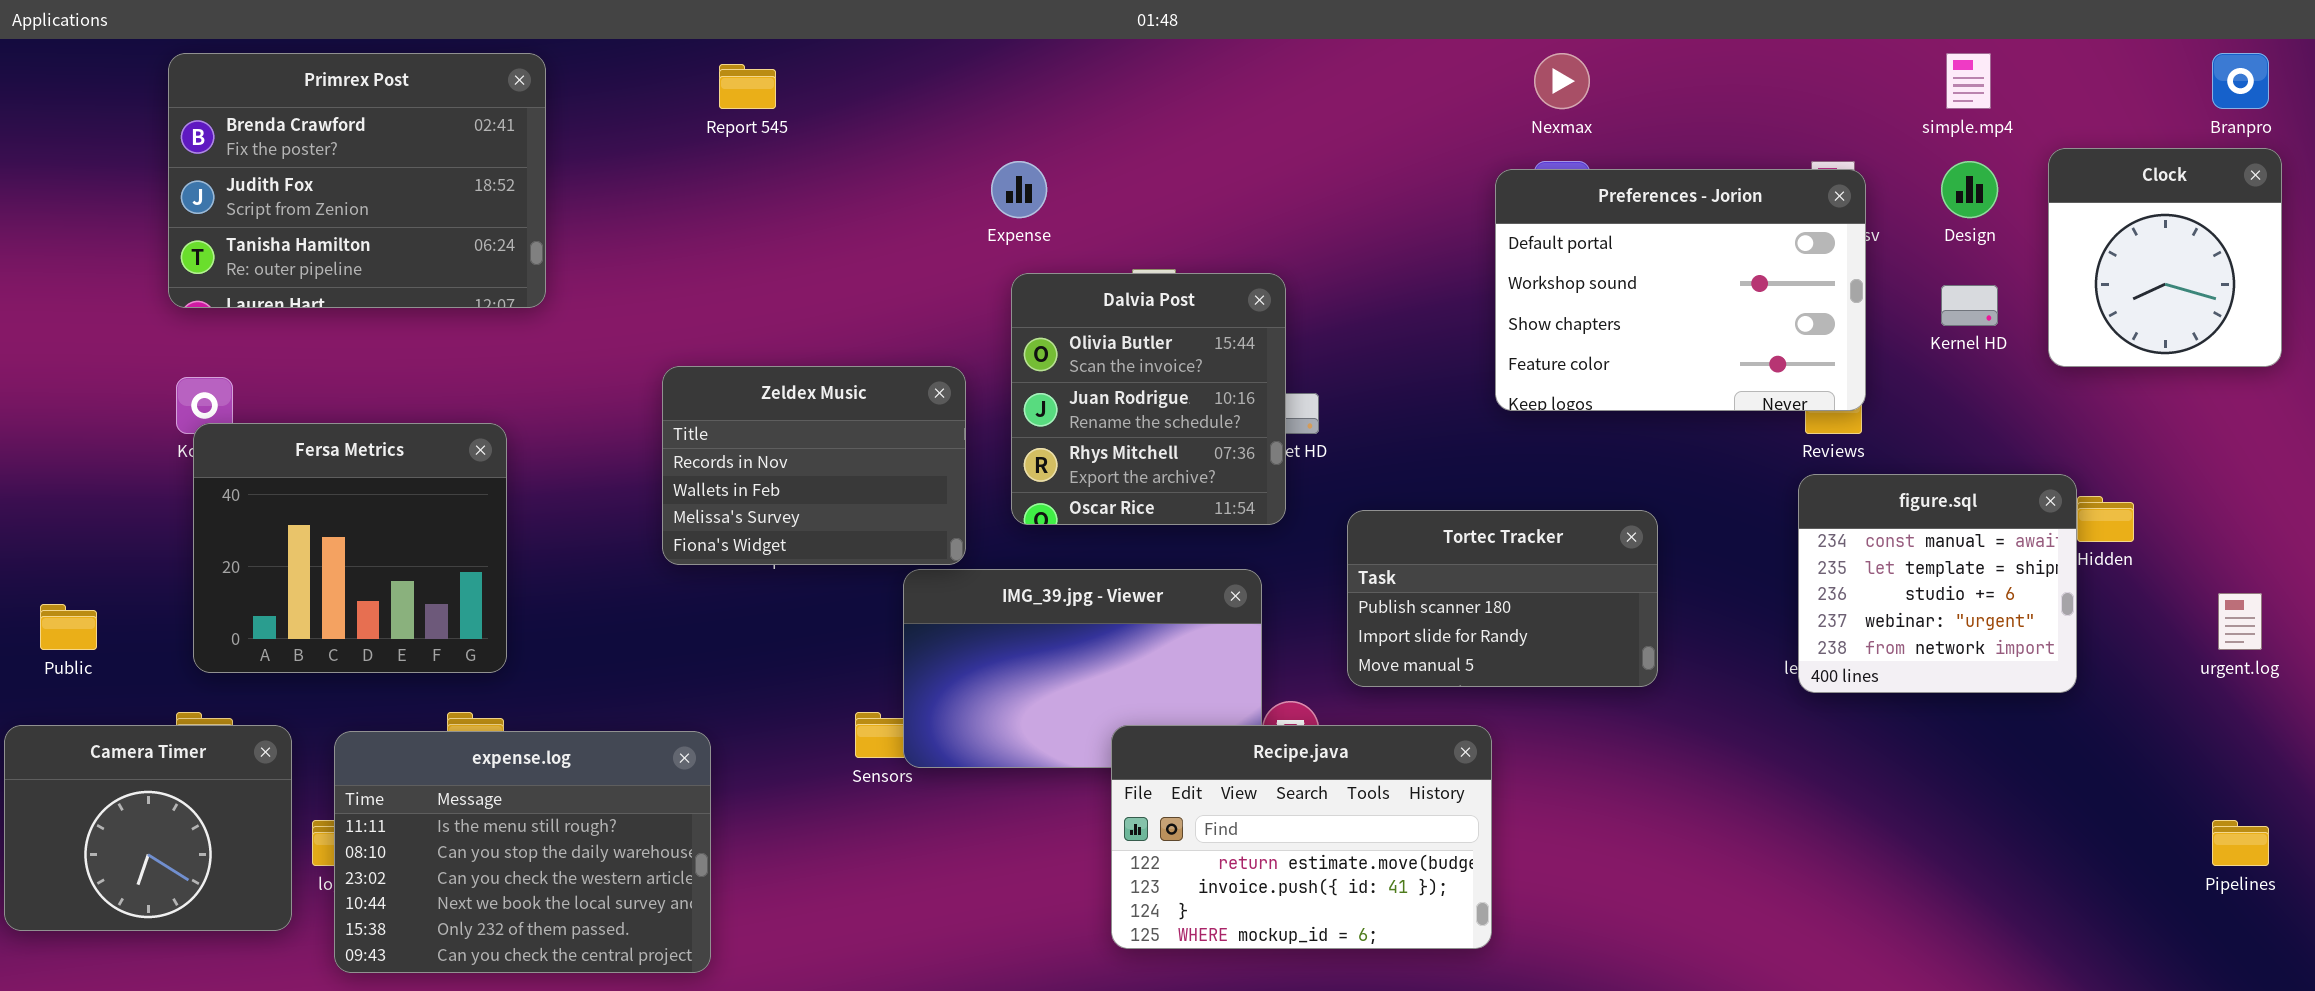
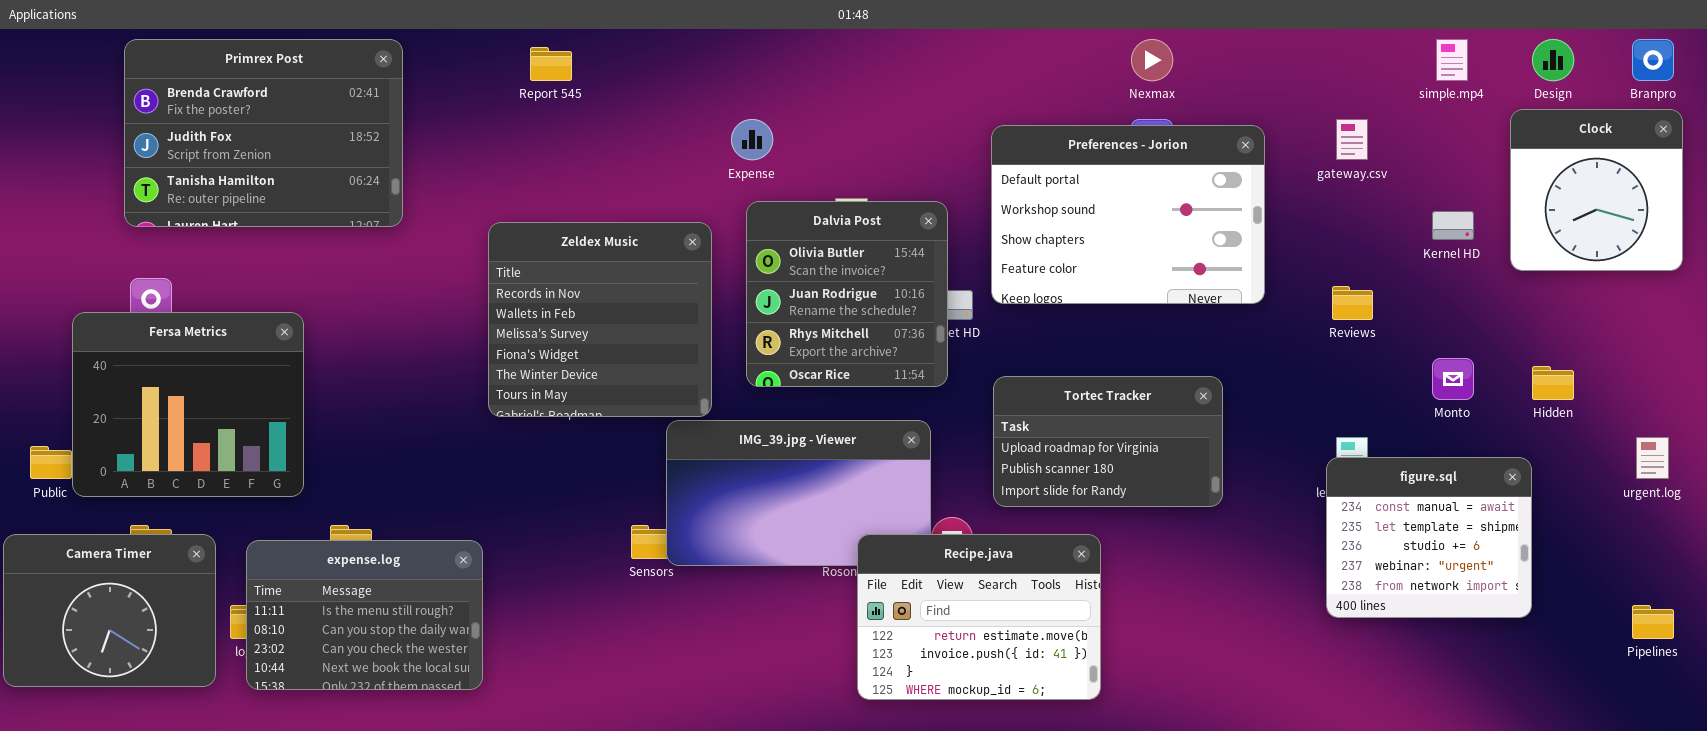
Design: [1941,161,1998,218] -> [1532,39,1574,81], moved
Preferences - Jorion: [1495,169,1866,411] -> [991,125,1265,304], moved
Zeldex Music: [662,366,966,565] -> [488,222,712,417], resized
Fersa Metrics: [193,423,507,673] -> [72,312,304,497], moved
figure.sql: [1798,474,2077,693] -> [1326,457,1532,618], moved
Tortec Tracker: [1347,510,1658,687] -> [993,376,1223,507], scrolled up 1 row
Recipe.java: [1111,725,1492,949] -> [857,534,1101,700], resized
expense.log: [334,731,711,973] -> [246,540,483,690], resized

